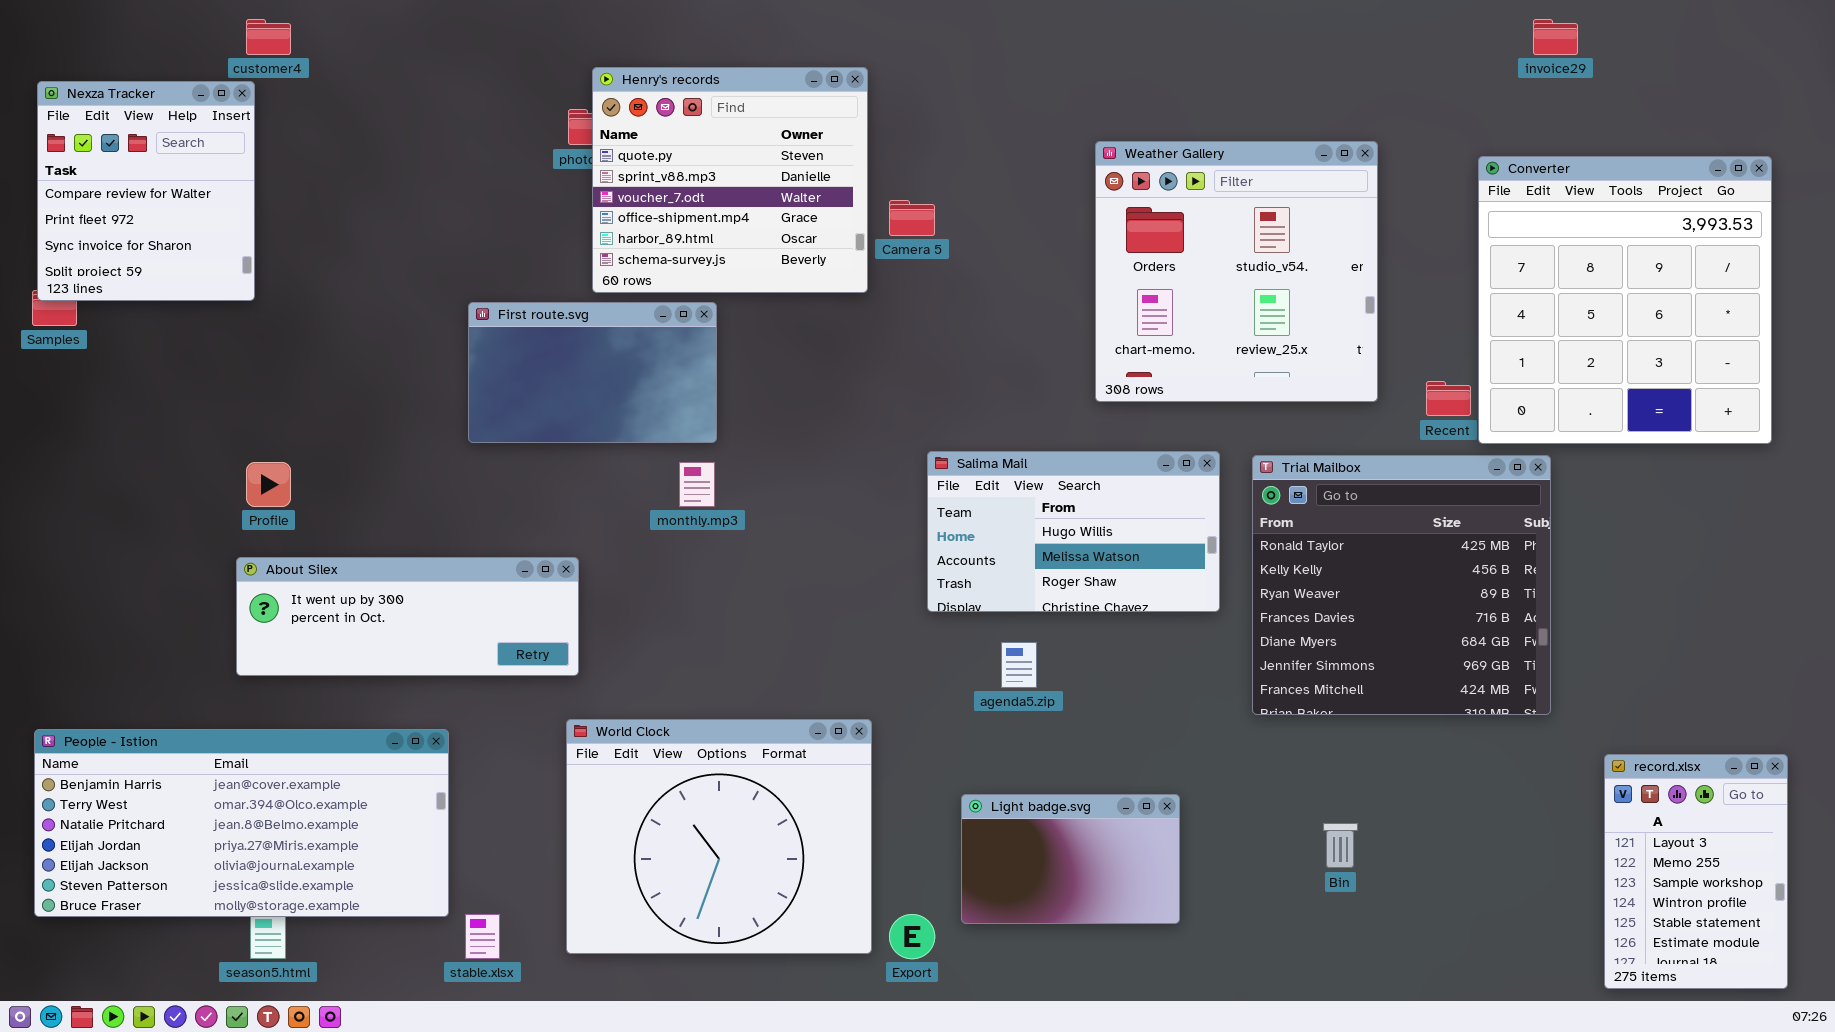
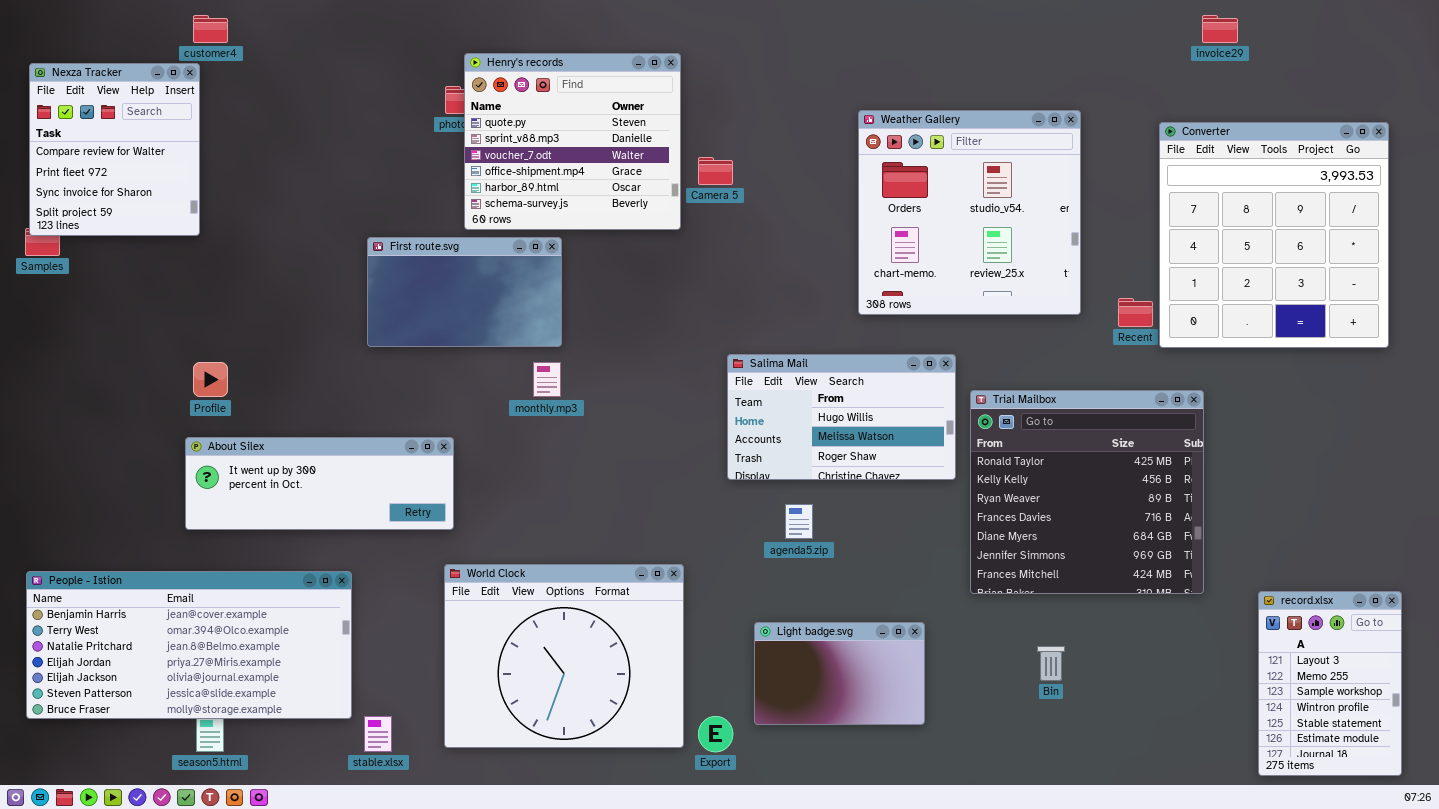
Trial Mailbox: [1252,455,1551,715] -> [970,390,1204,594], moved

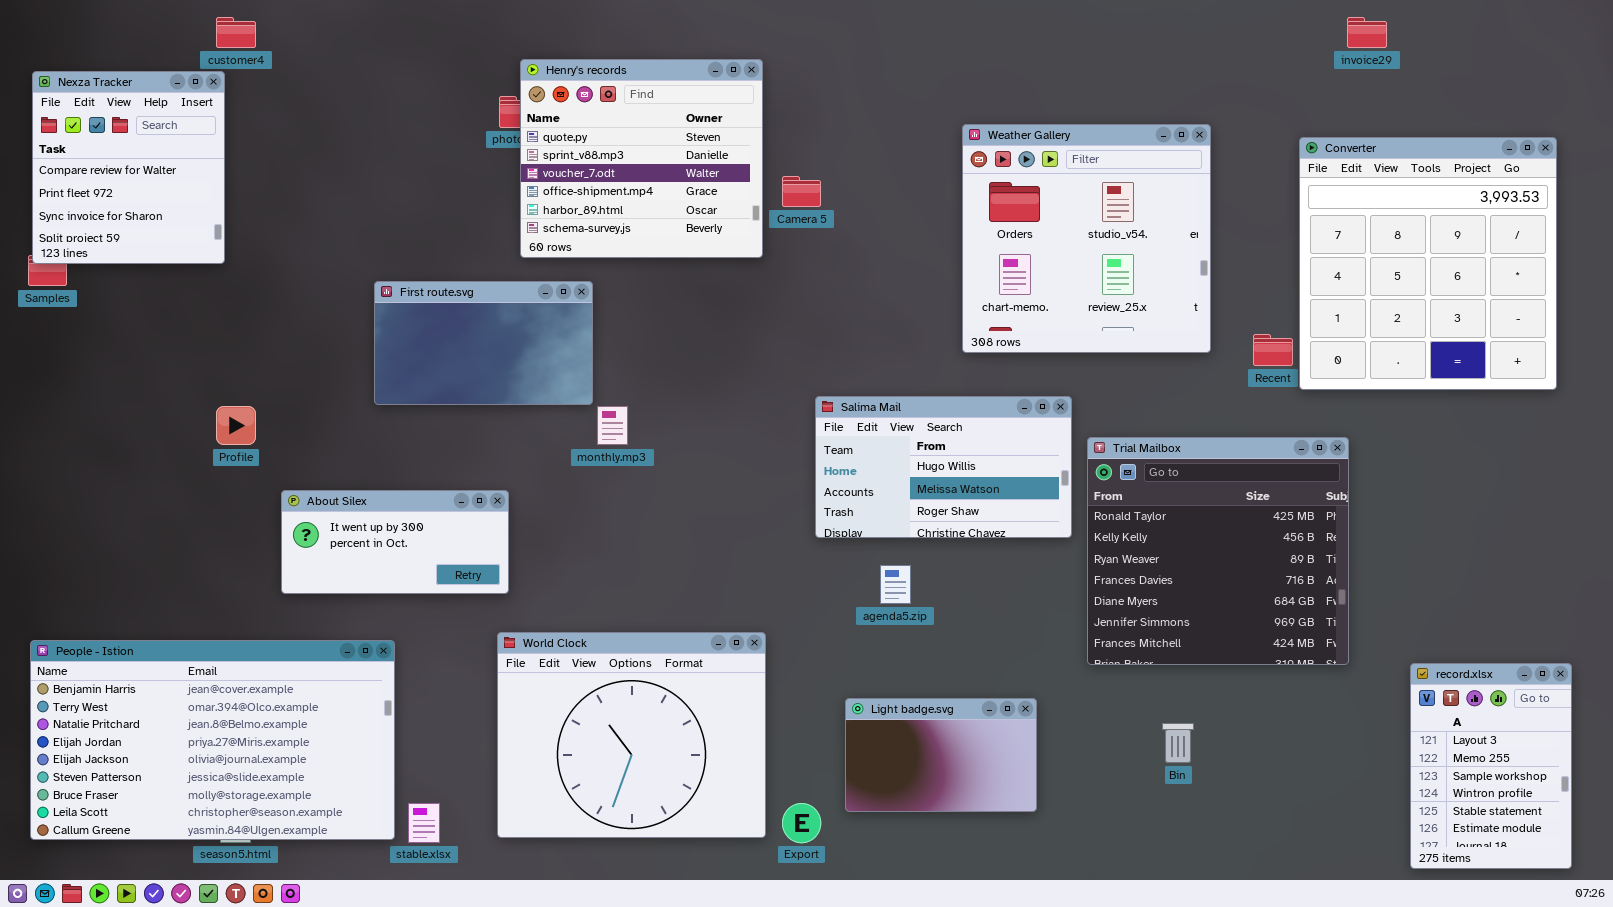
First route.svg: [367,237,562,347] -> [374,281,593,405], moved
About Silex: [185,437,454,530] -> [281,490,509,594], resized
People - Istion: [26,571,352,719] -> [30,640,395,840], resized

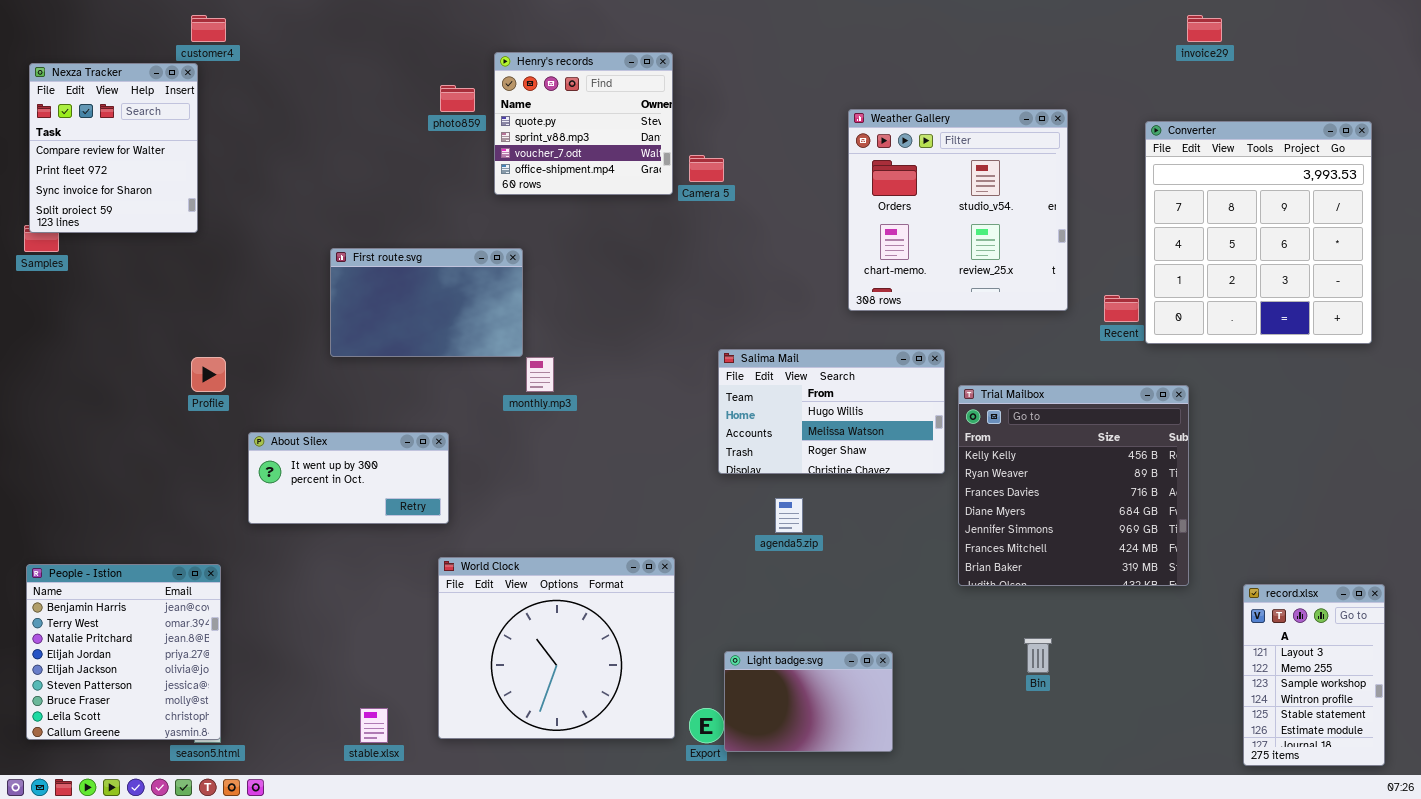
Henry's records: [520,59,763,258] -> [494,52,673,195], resized
Trial Mailbox: [1087,437,1349,665] -> [958,385,1189,586], scrolled down 1 row
People - Istion: [30,640,395,840] -> [26,564,221,740], resized
Light badge.svg: [845,698,1037,812] -> [724,651,893,752], moved

